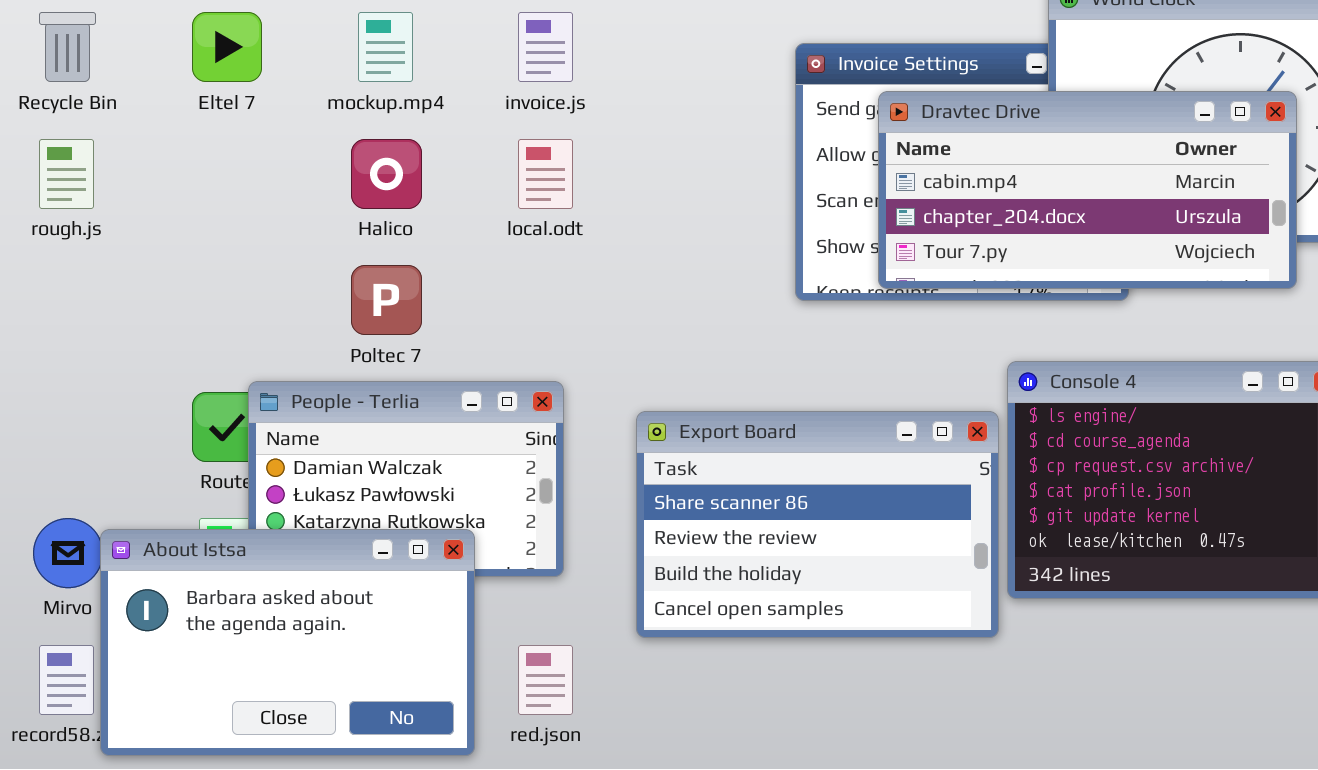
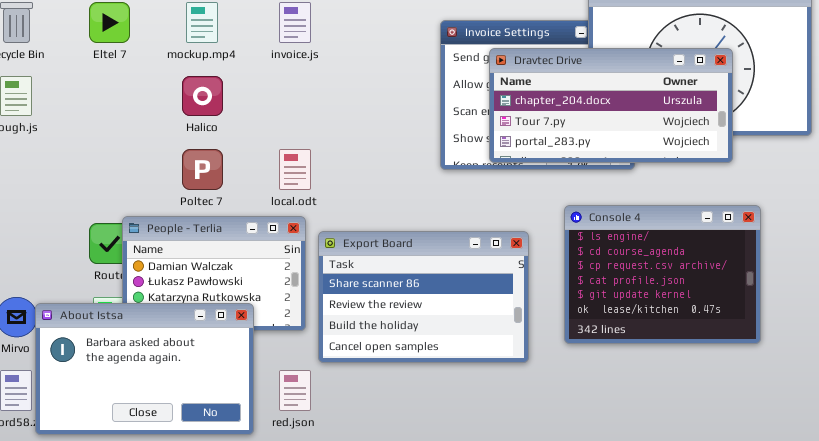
Dravtec Drive: [878,91,1297,289] -> [489,48,733,163], scrolled down 1 row
local.odt: [518,139,573,209] -> [279,149,311,190], moved
Export Board: [636,411,999,638] -> [318,231,529,363], moved

